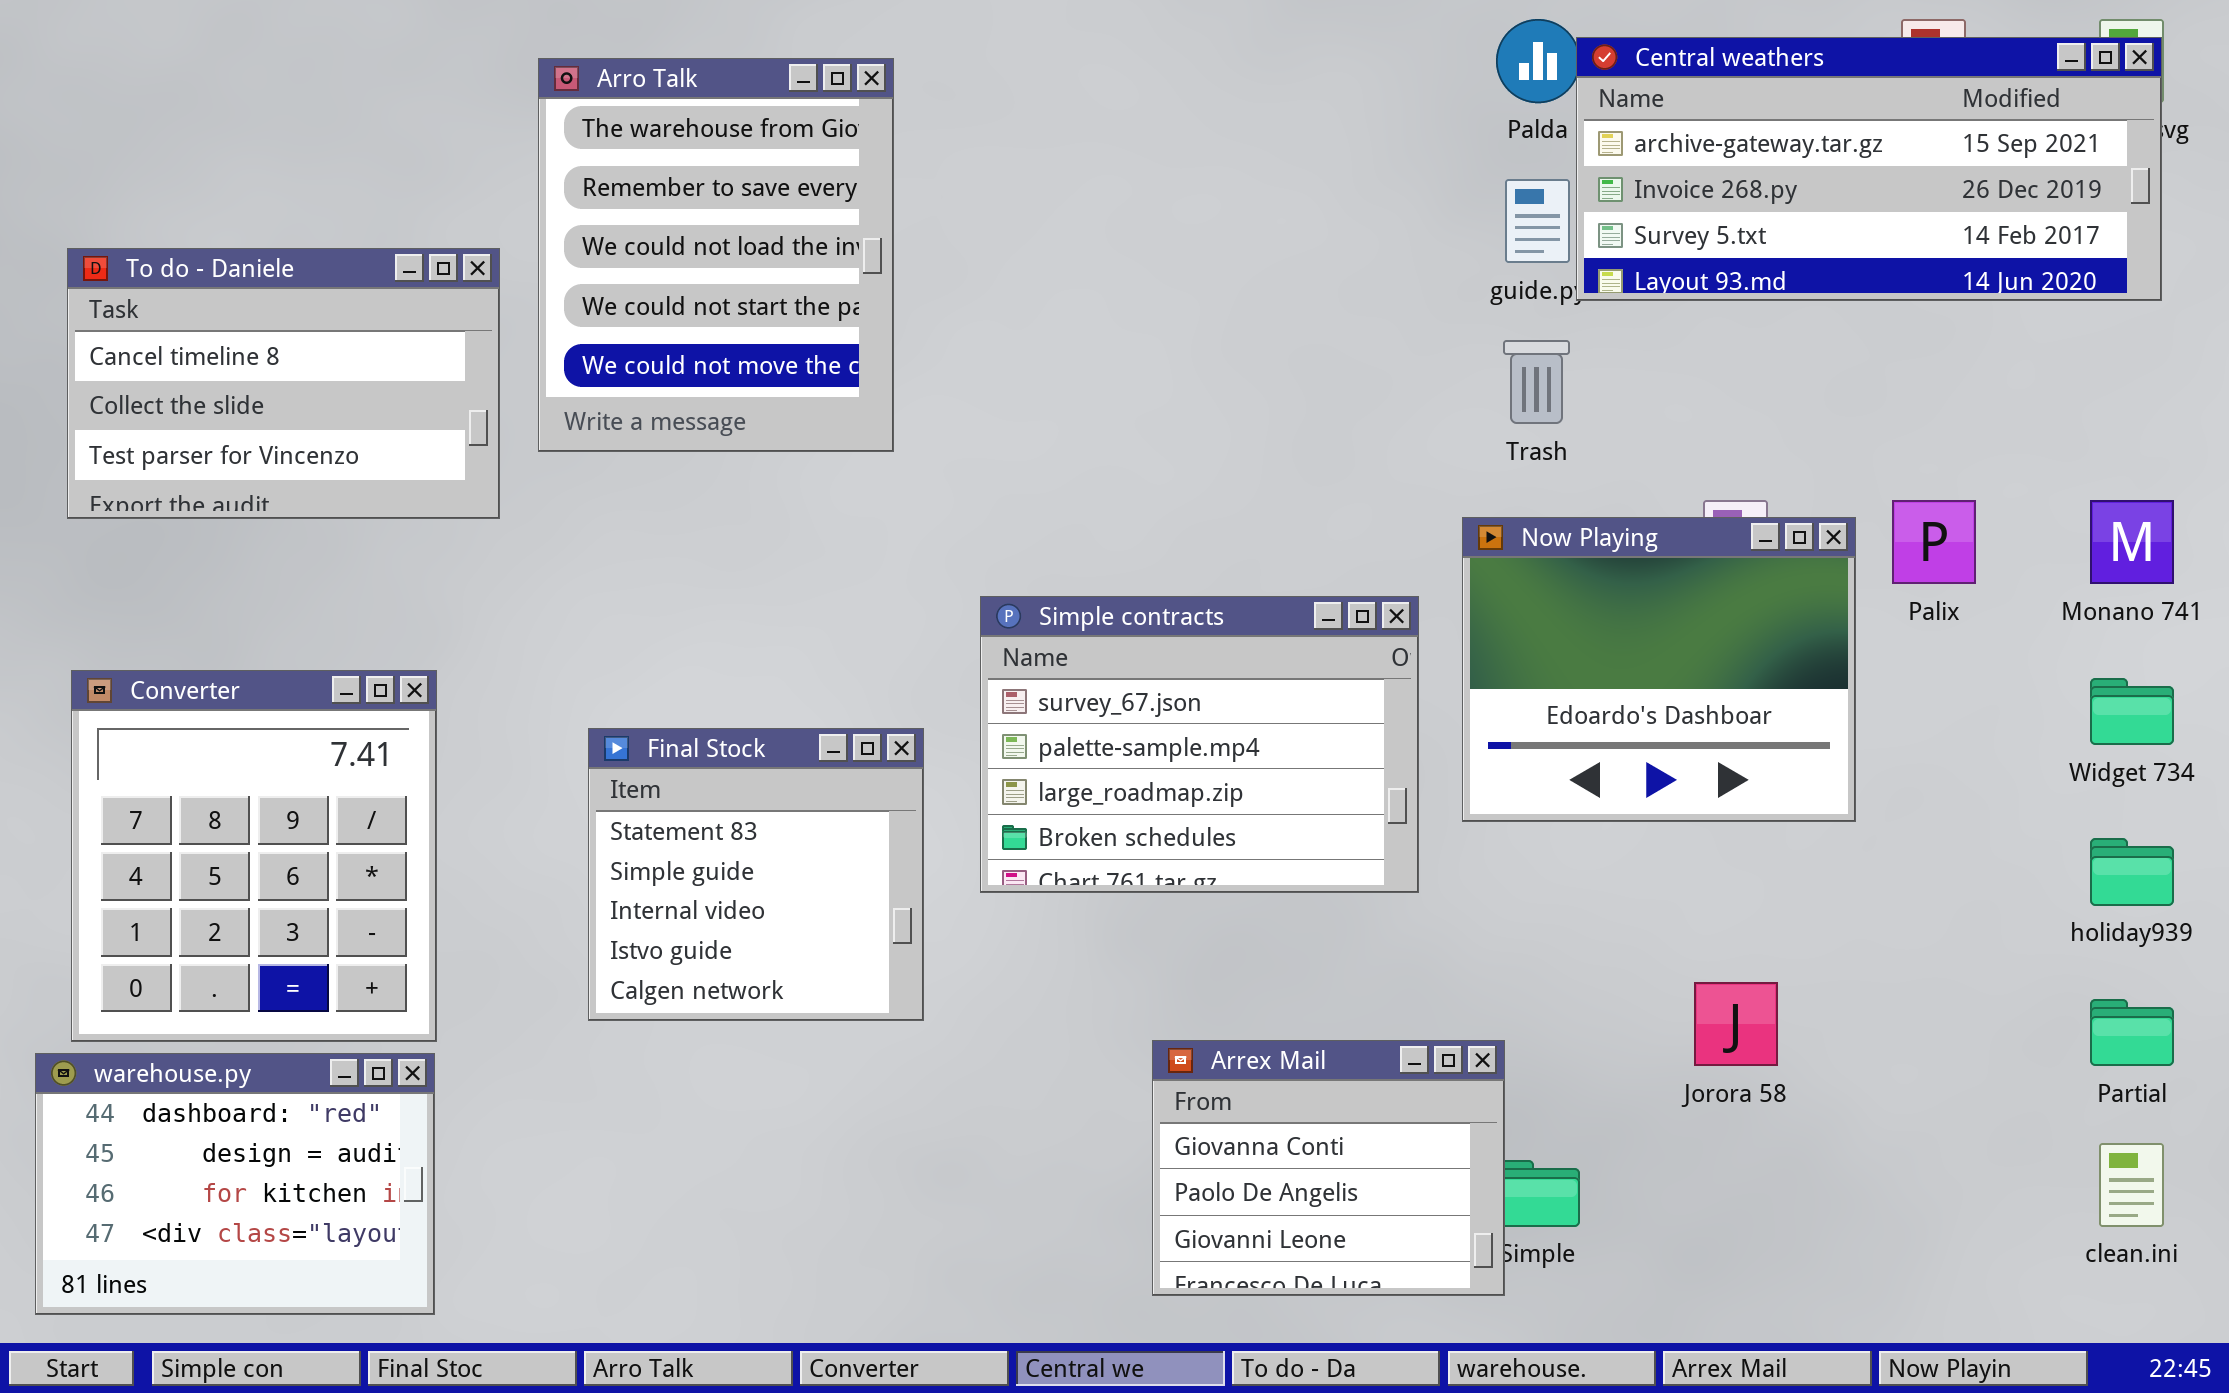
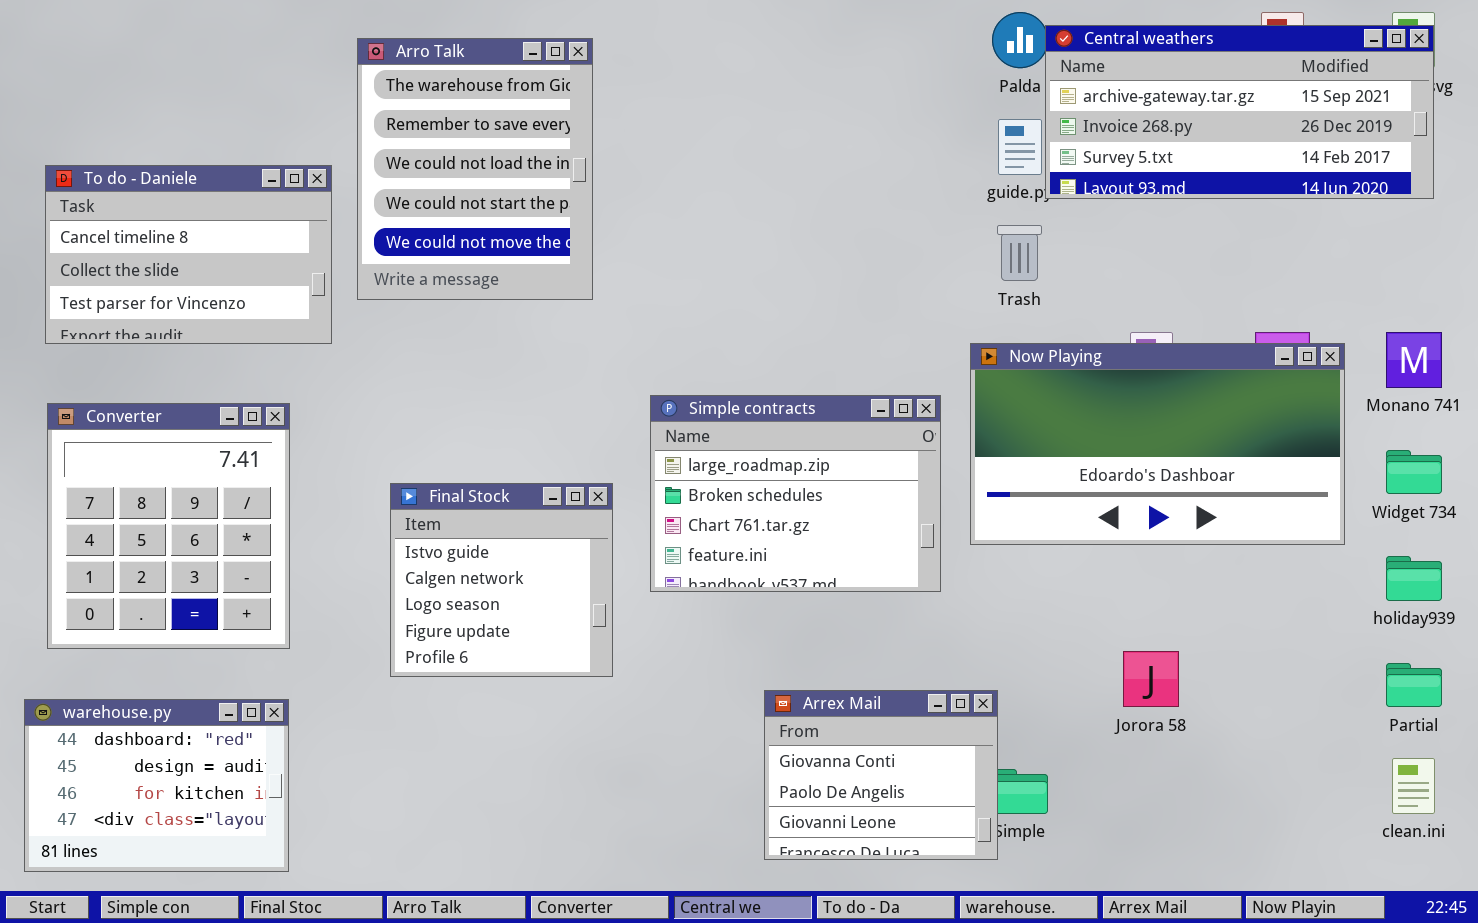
Now Playing: [1462,517,1856,822] -> [970,343,1345,545], resized
Simple contracts: [980,596,1419,893] -> [650,395,941,592], scrolled down 2 rows
Converter: [71,670,437,1042] -> [47,403,290,649], moved
Final Stock: [588,728,924,1021] -> [390,483,613,677], scrolled down 3 rows

